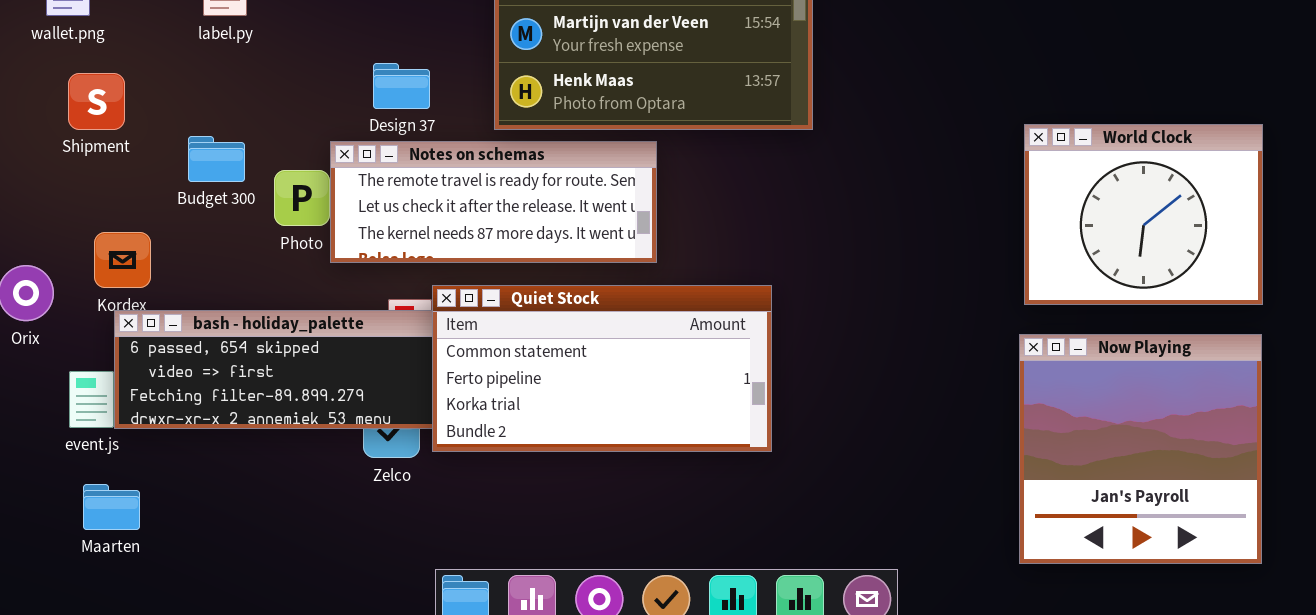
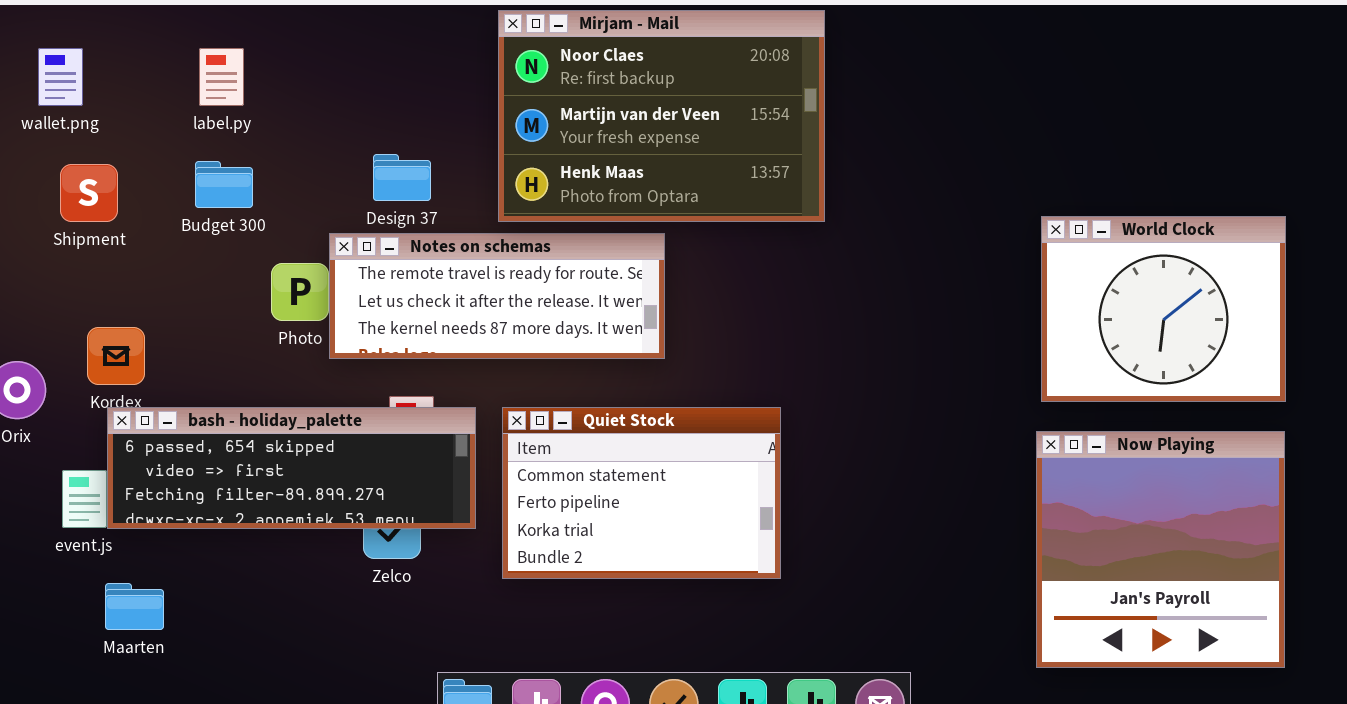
Budget 300: [188,136,245,182] -> [195,161,253,208], moved
Quiet Stock: [432,285,772,452] -> [502,407,781,579], moved, resized
Maarten: [83,484,140,530] -> [105,583,164,630], moved

